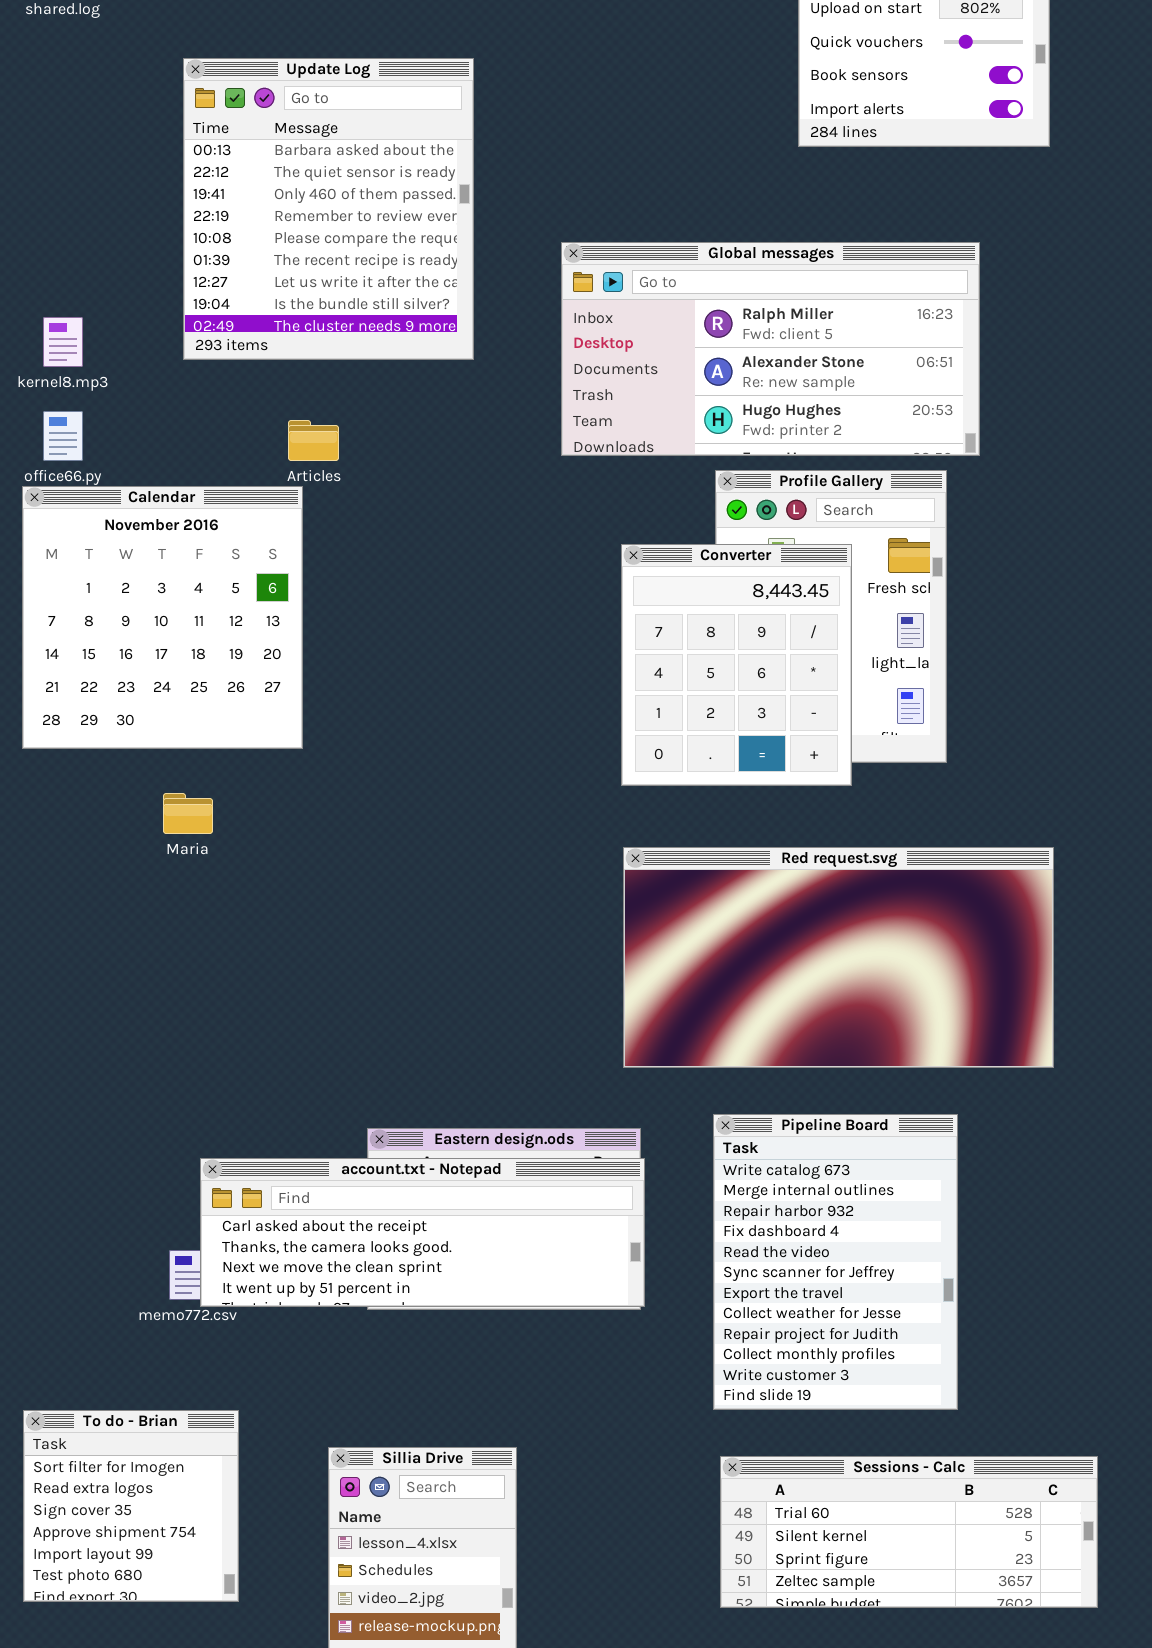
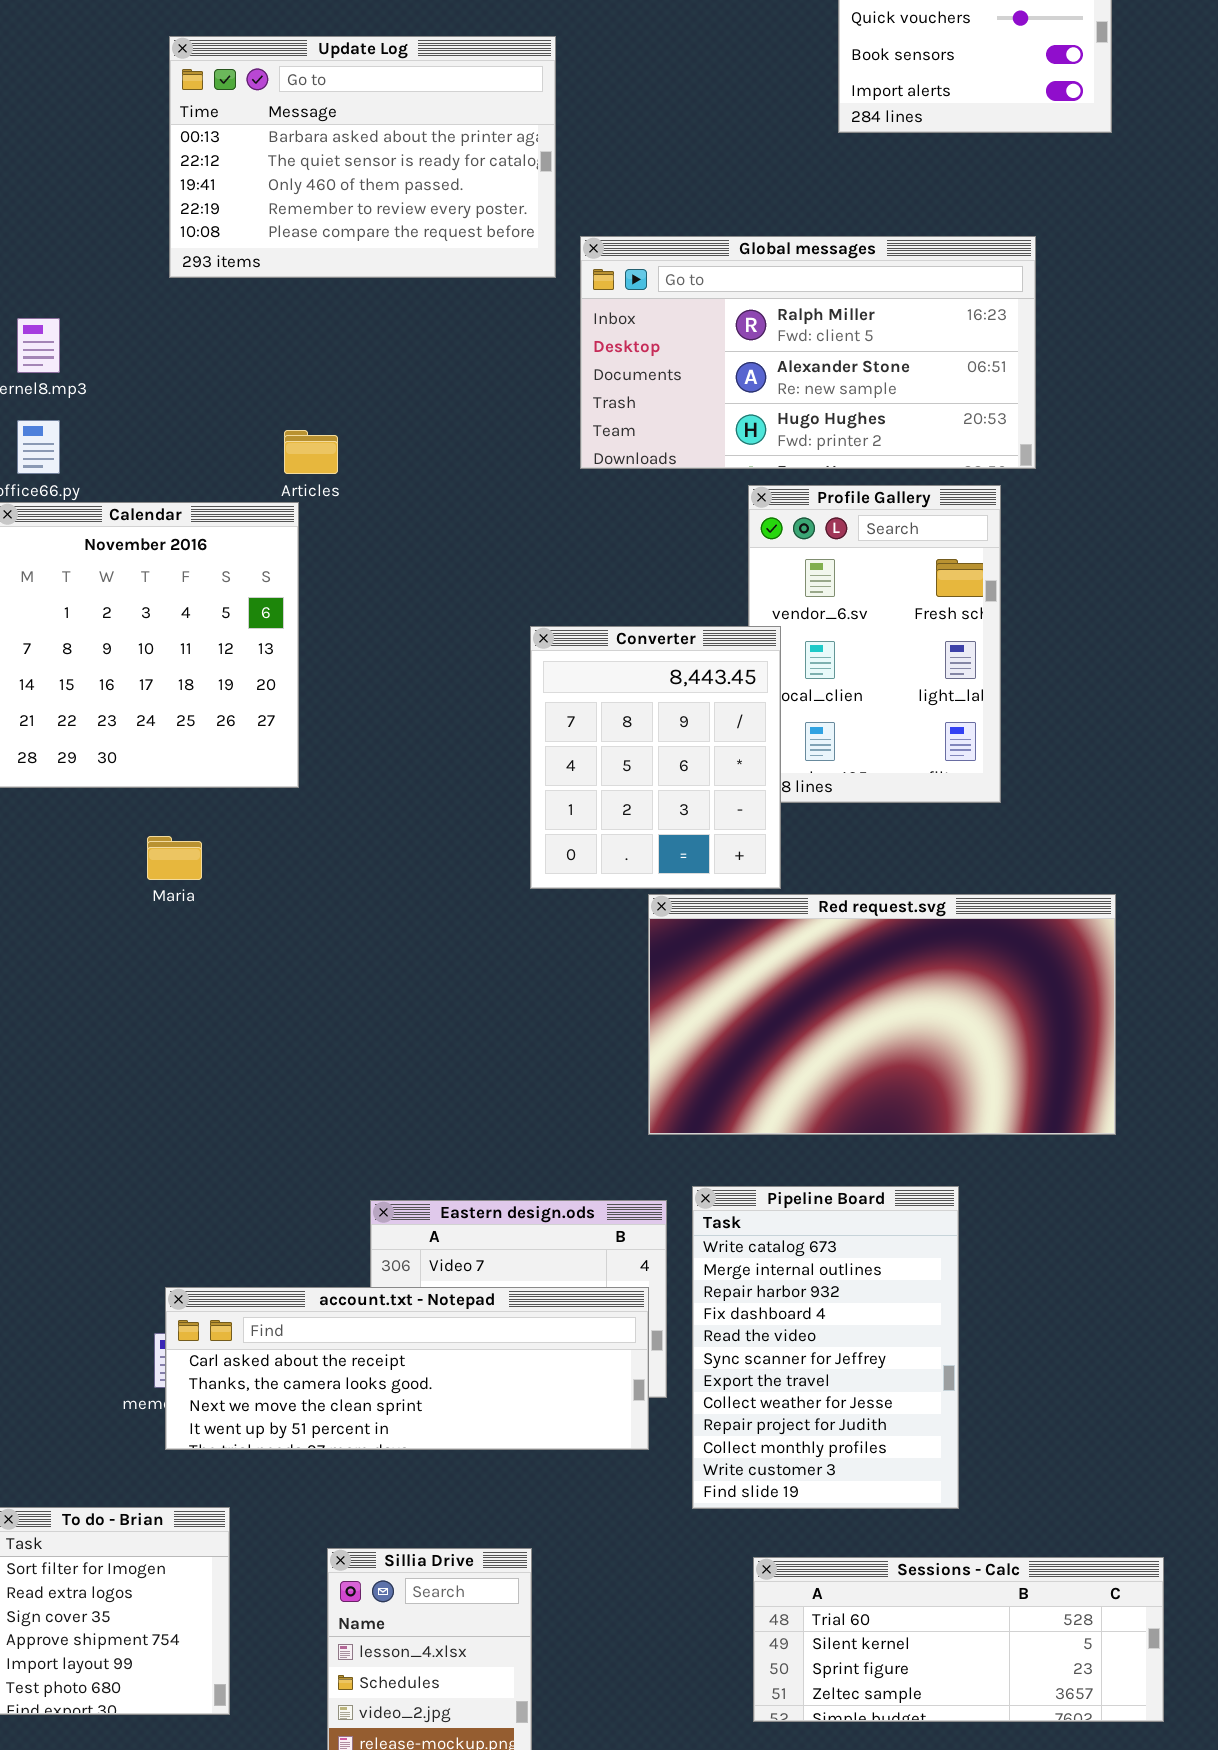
Update Log: [183,58,474,360] -> [169,36,556,278], resized
Converter: [621,544,852,786] -> [530,626,781,889], moved
Pipeline Board: [713,1114,958,1410] -> [692,1186,959,1509], moved
account.txt - Notepad: [200,1158,645,1307] -> [165,1287,649,1450], moved

